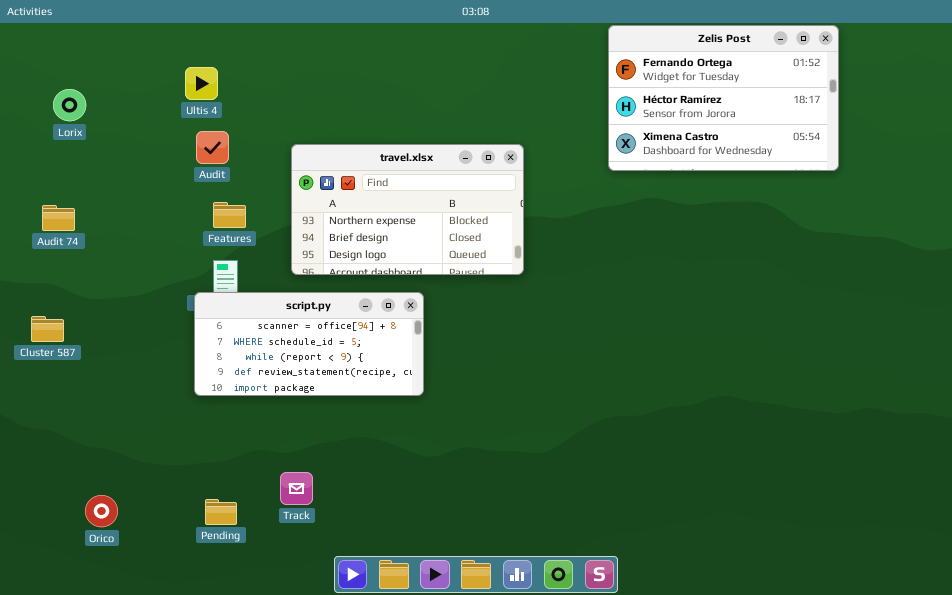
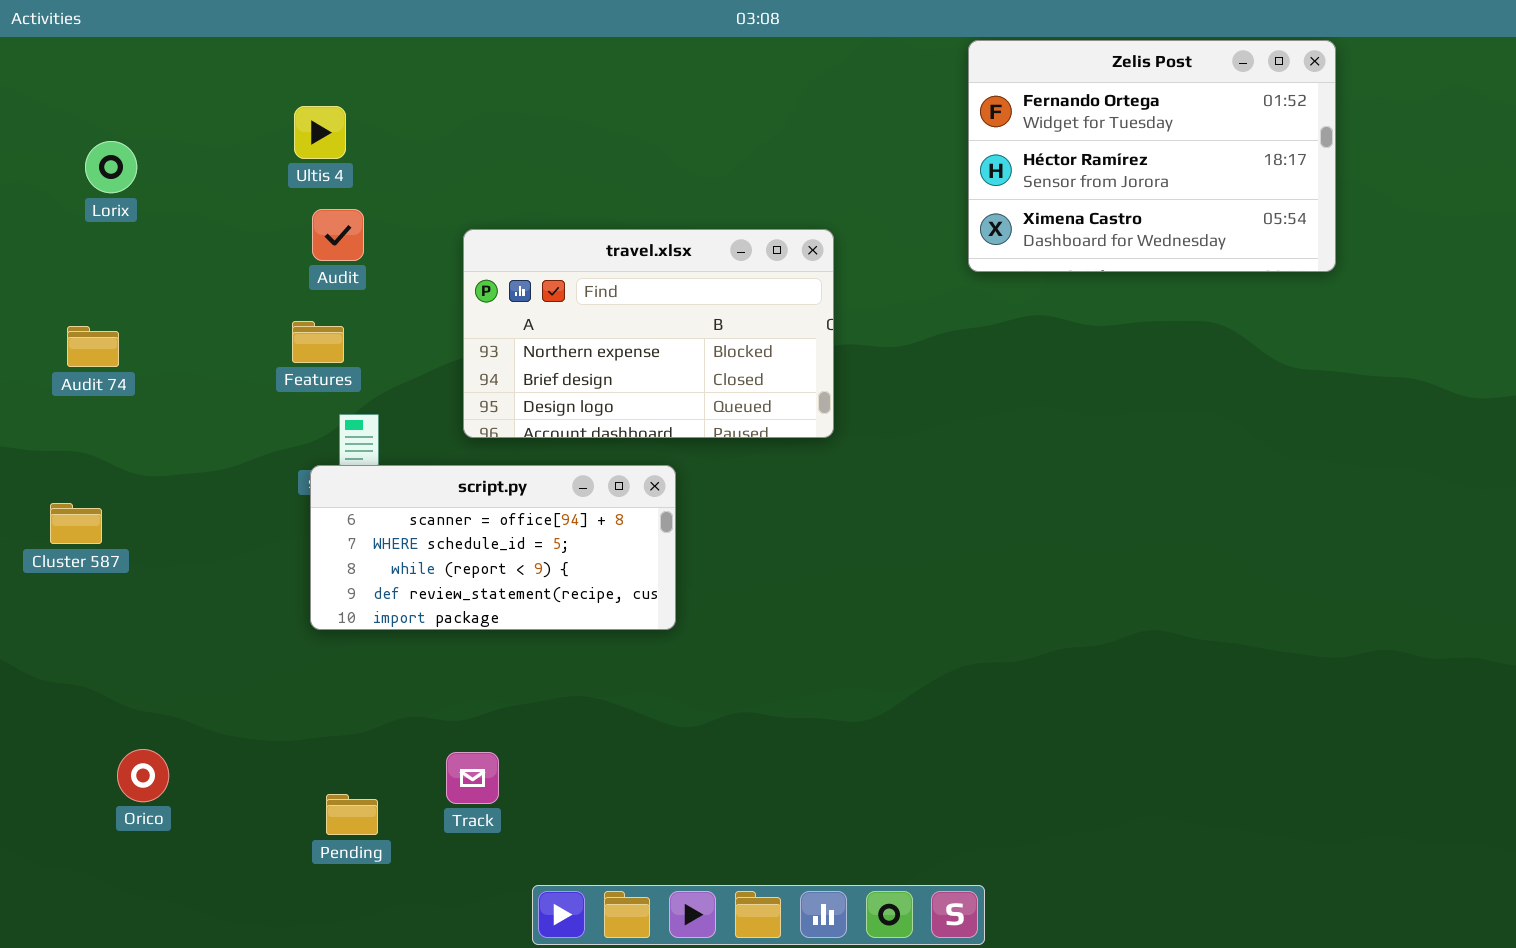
Features: [213,202,246,228] -> [292,321,344,363], moved
Orico: [85,495,118,527] -> [117,749,169,802], moved

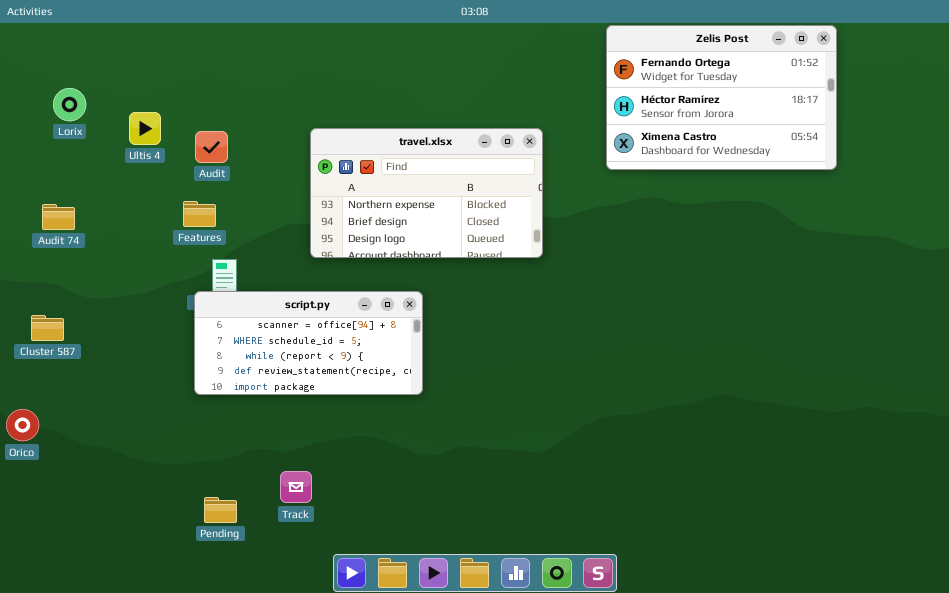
Ultis 4: [294,106,346,159] -> [129,112,161,145], moved
travel.xlsx: [463,229,834,438] -> [310,128,543,258], moved
Orico: [117,749,169,802] -> [6,409,39,441], moved

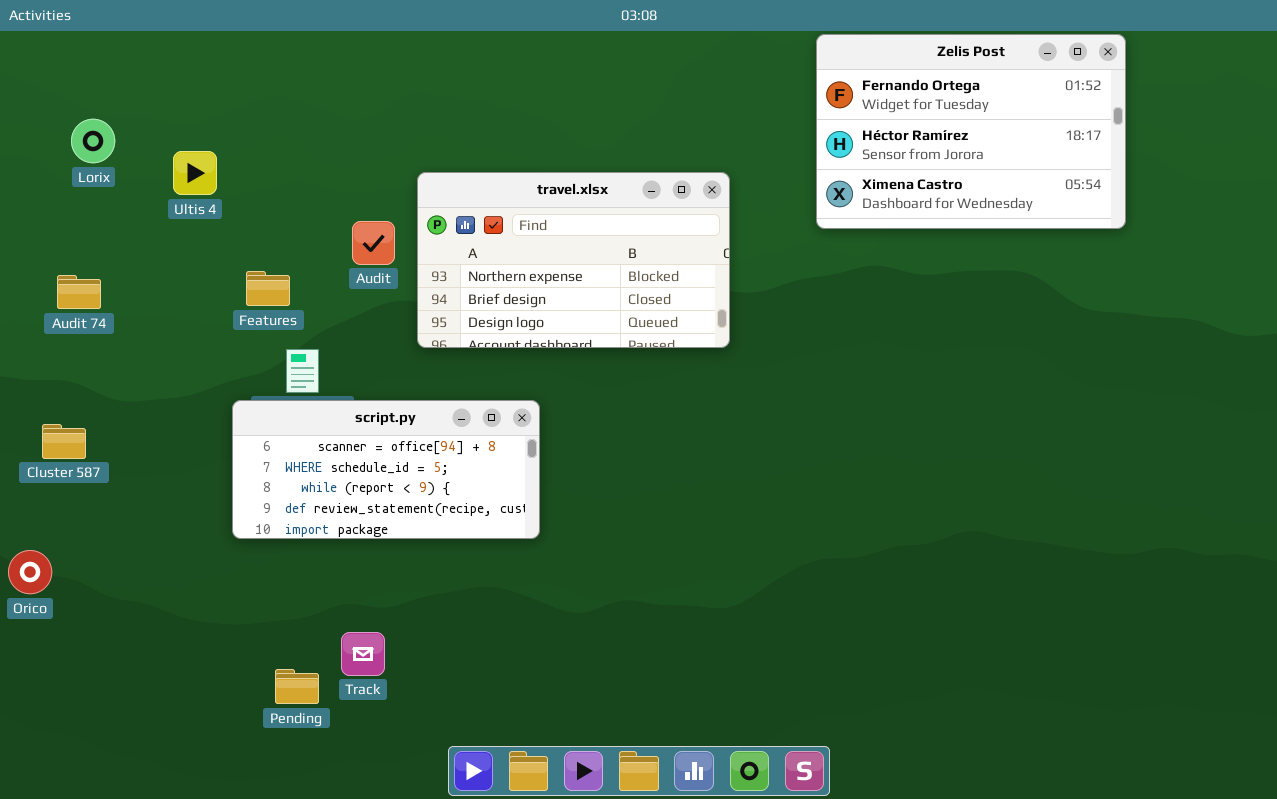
Audit: [195,131,228,163] -> [352,221,395,265], moved
script.py: [194,291,423,395] -> [232,400,540,539], moved
Track: [280,471,312,503] -> [341,632,385,676], moved

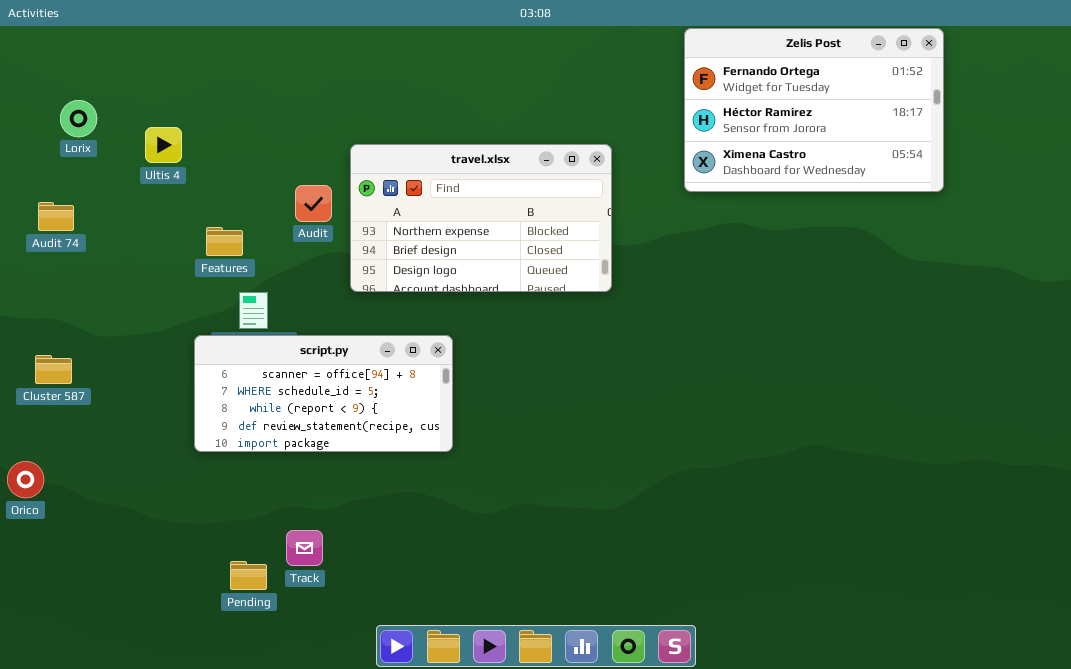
Audit 74: [57,275,101,309] -> [38,202,74,231], moved

